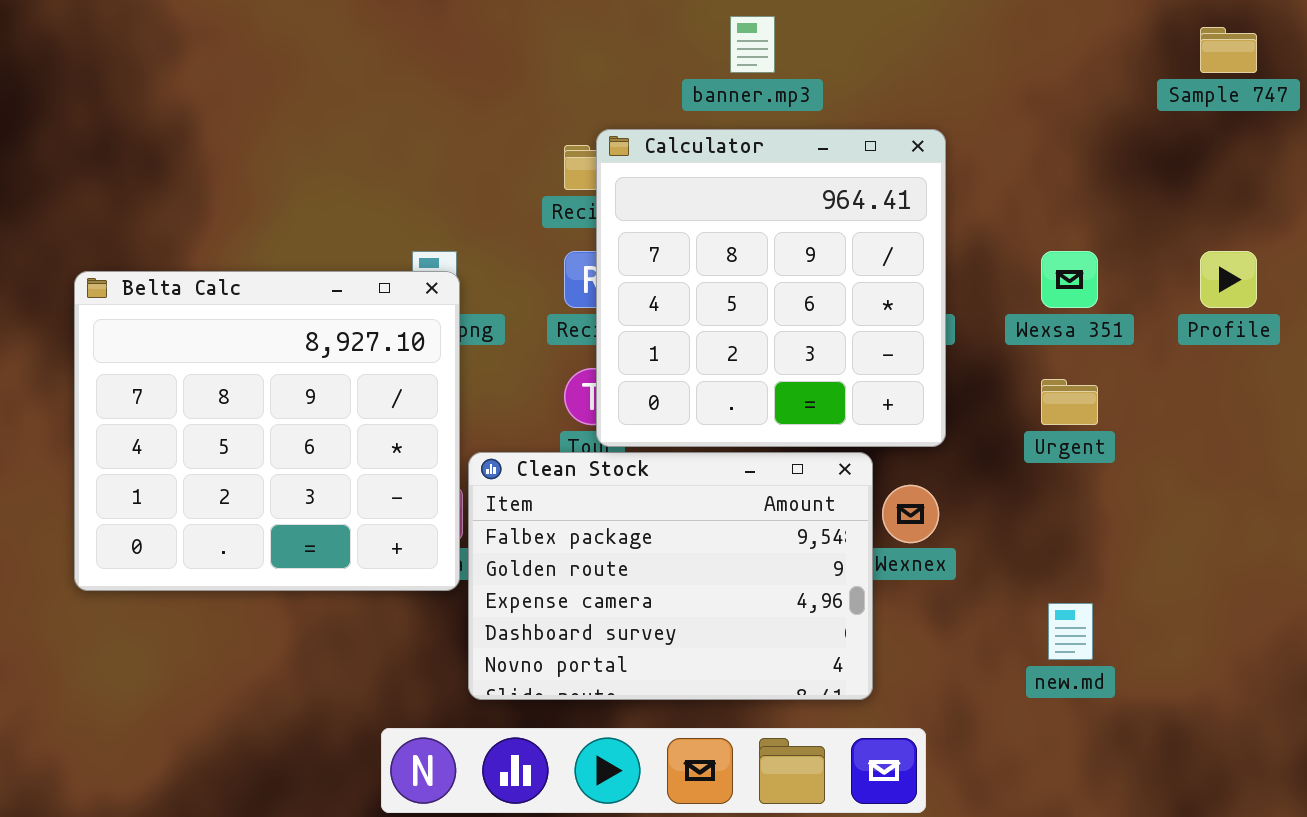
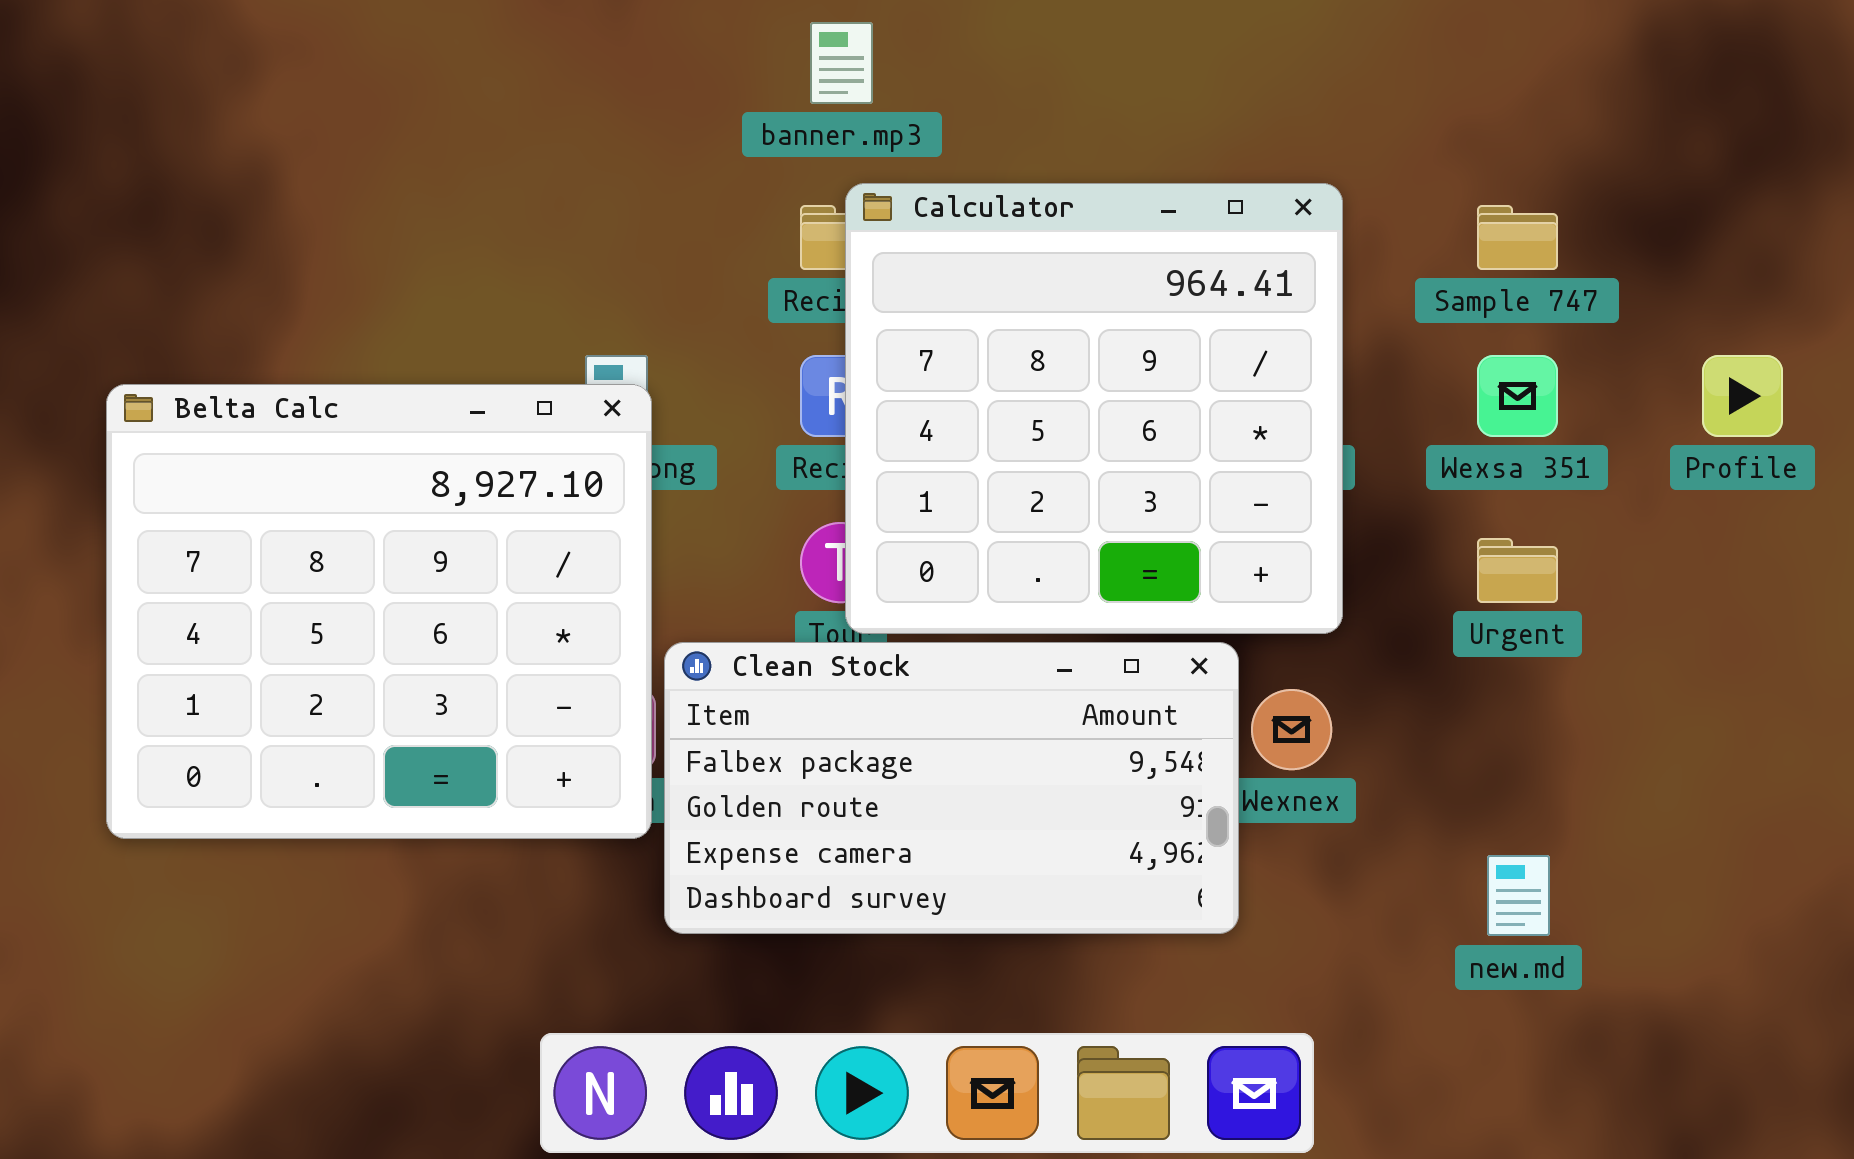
banner.mp3: [730,16,775,73] -> [810,22,873,104], moved
Sample 747: [1200,27,1257,73] -> [1477,205,1558,270], moved
Clean Stock: [468,452,873,700] -> [664,642,1239,934], resized

